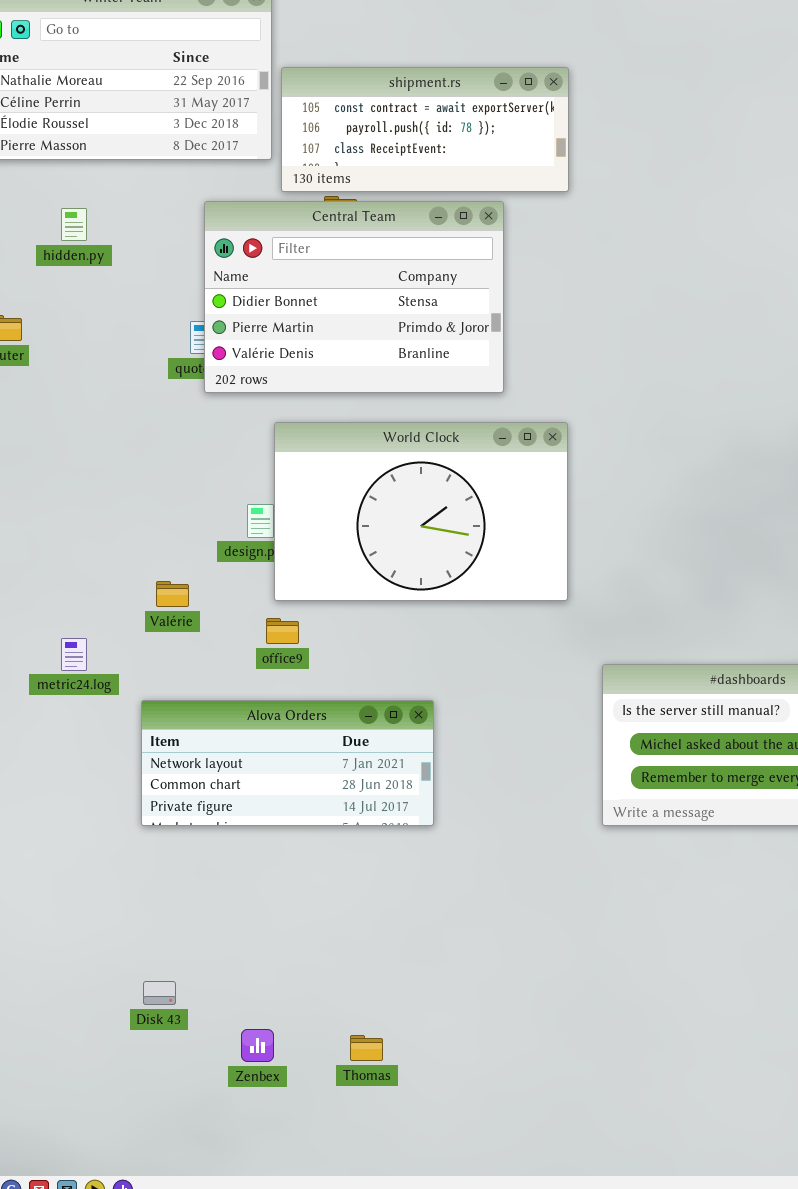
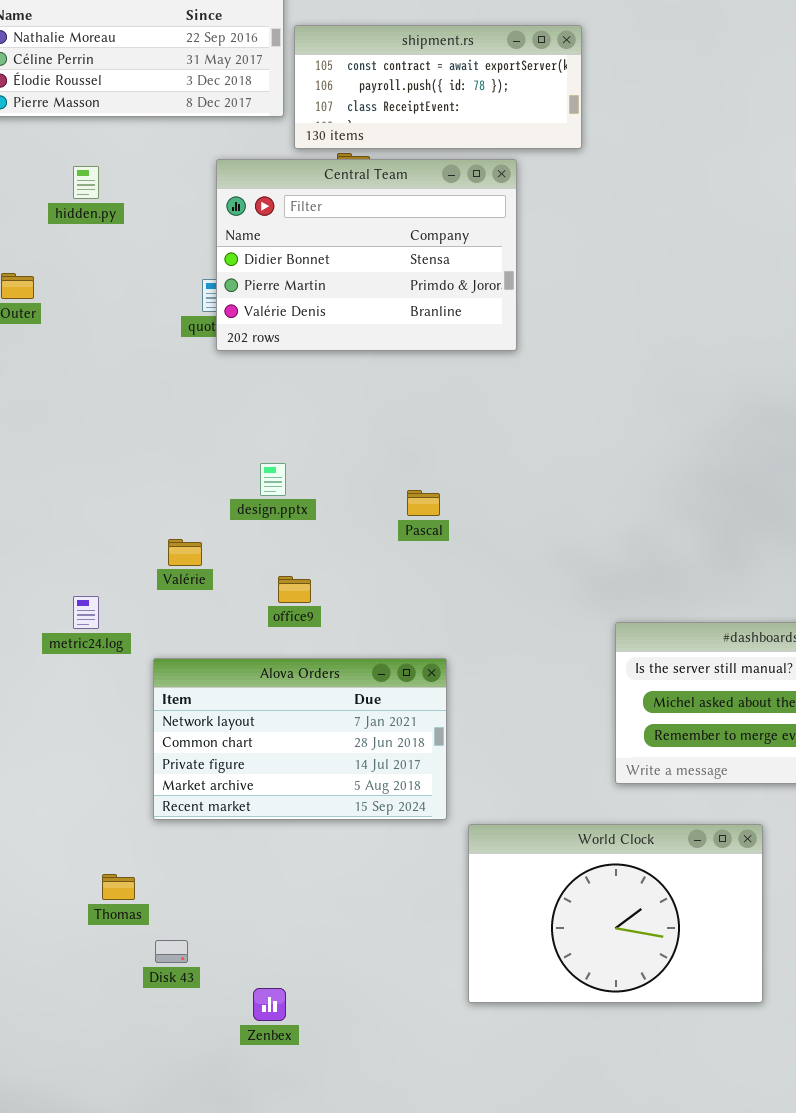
World Clock: [274,422,568,601] -> [468,824,763,1003], moved
Alova Orders: [141,700,434,826] -> [153,658,447,820], resized
Thomas: [350,1035,383,1061] -> [102,874,135,900], moved

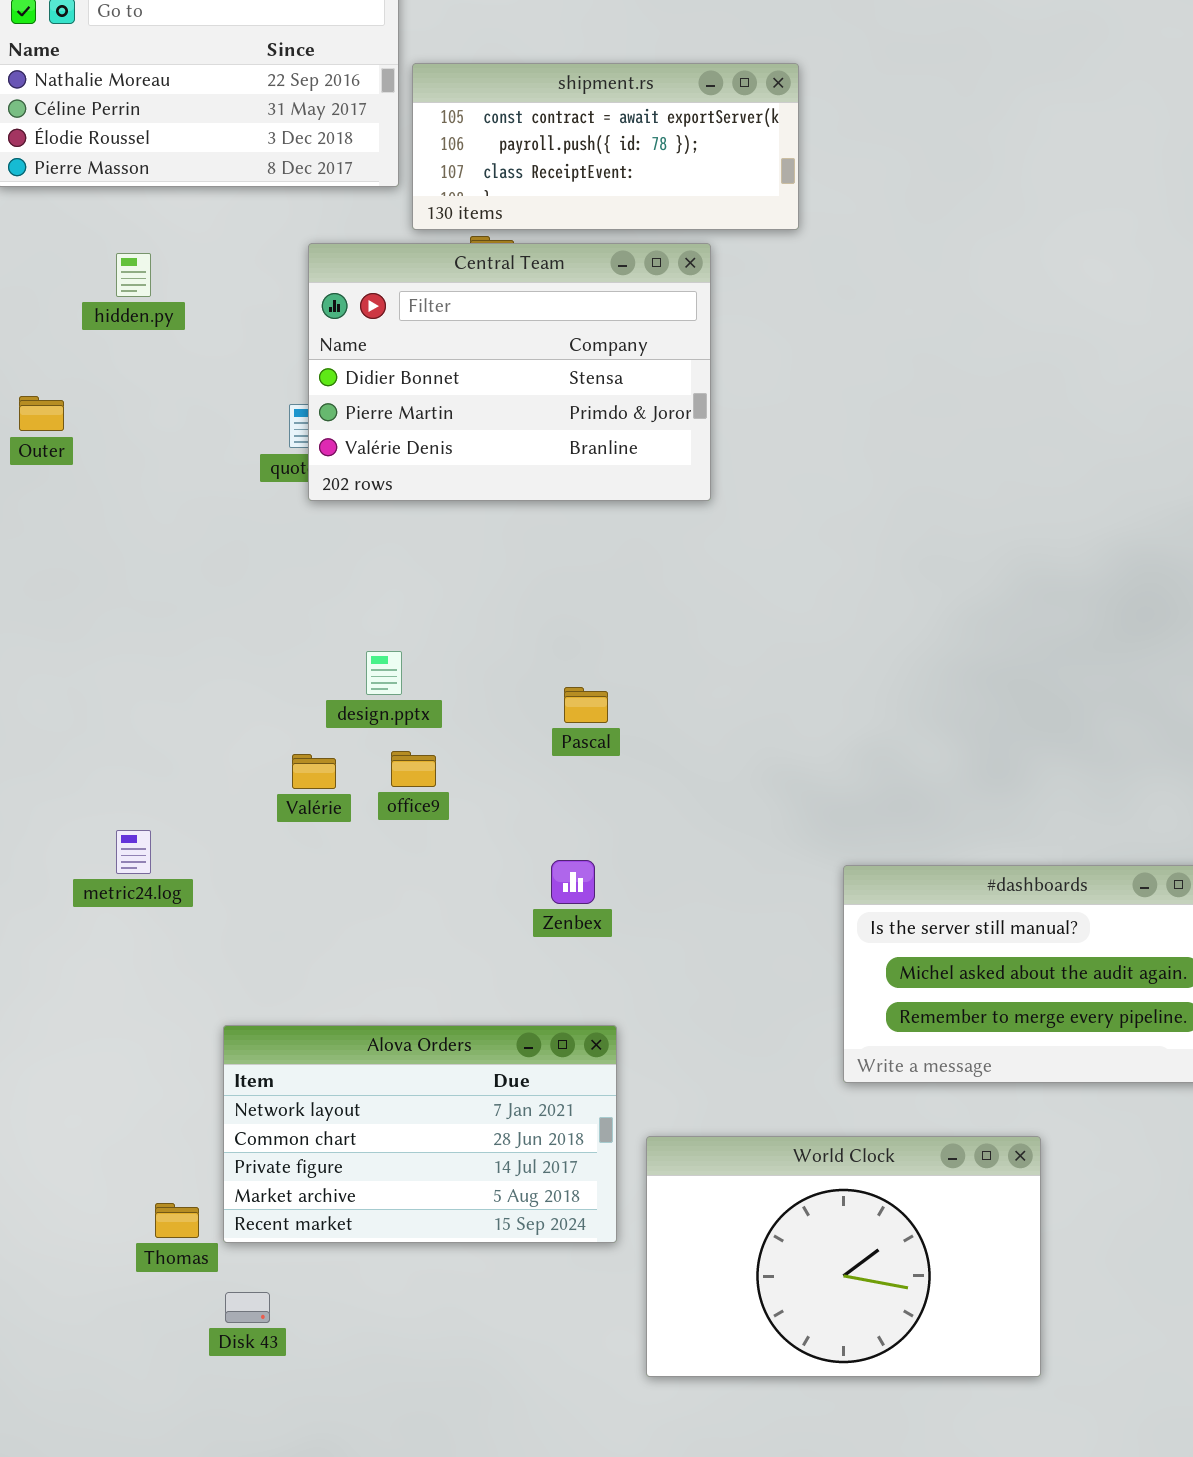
Valérie: [168,539,202,566] -> [292,754,336,789], moved
office9: [278,576,311,603] -> [391,751,436,787], moved
Alova Orders: [153,658,447,820] -> [223,1025,617,1243], moved
Zenbex: [253,988,286,1021] -> [551,860,595,904], moved

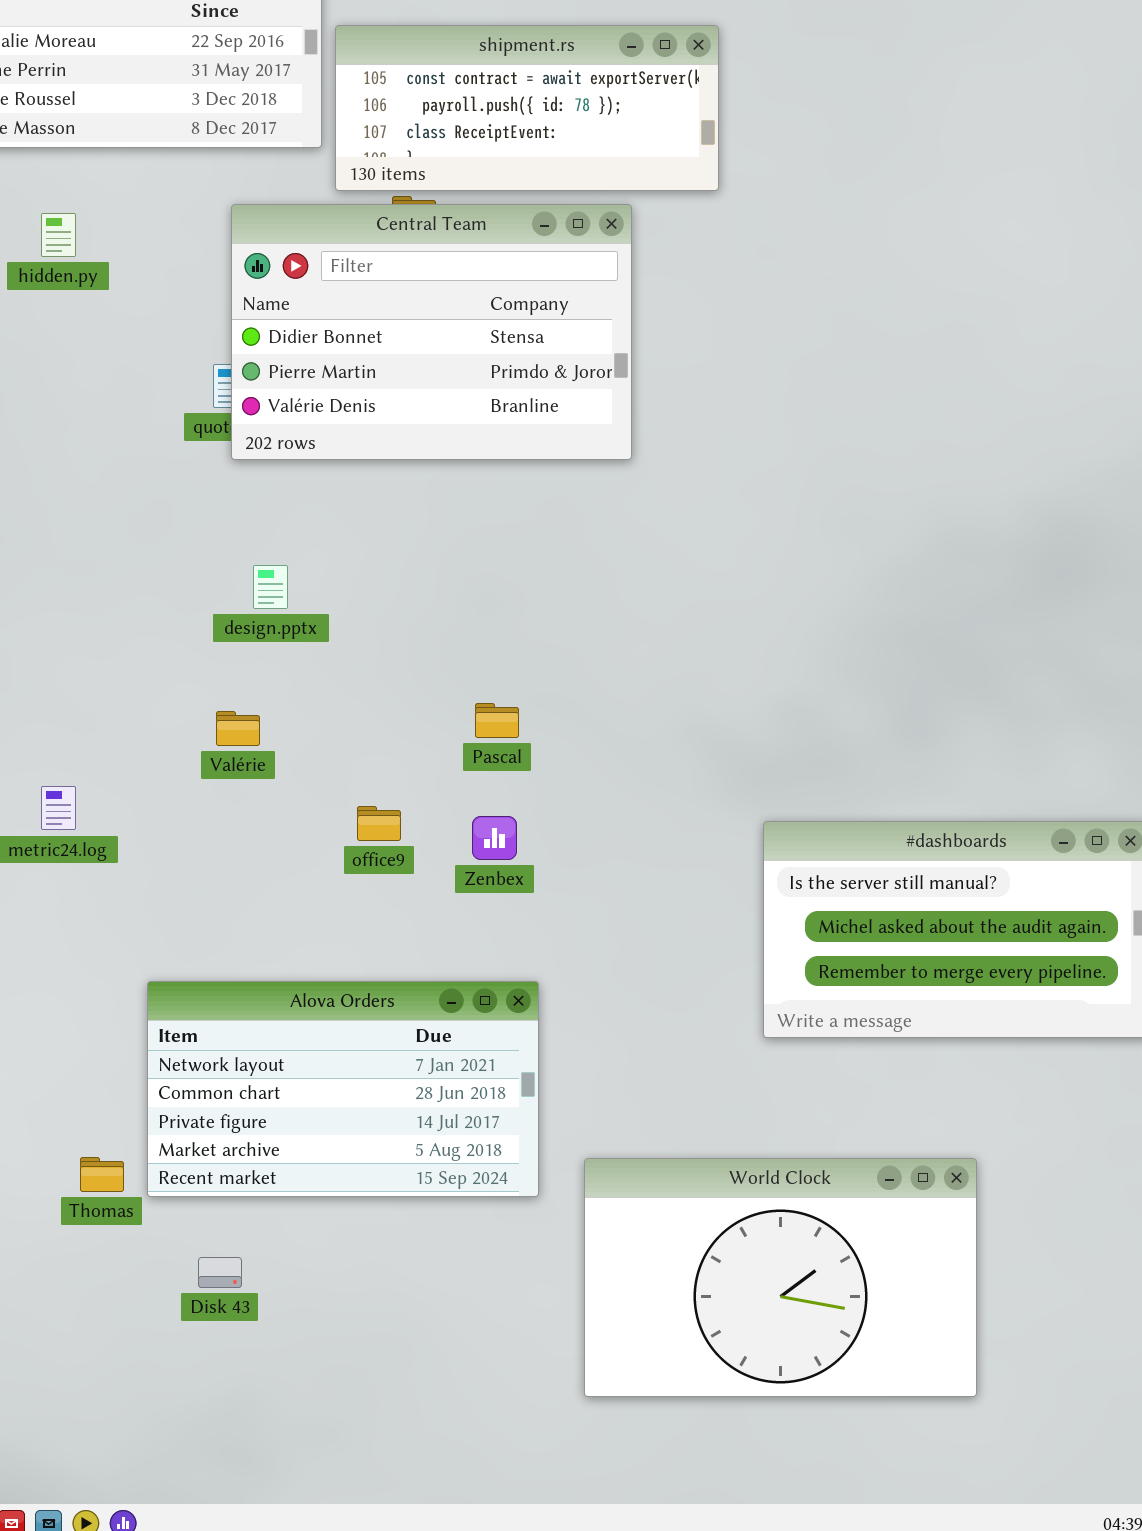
design.pptx: [366,651,402,695] -> [253,565,288,609], moved
Pascal: [564,687,608,723] -> [475,703,519,738], moved
office9: [391,751,436,787] -> [357,806,401,841], moved
World Clock: [646,1136,1041,1377] -> [584,1158,977,1397], moved
Disk 43: [225,1292,270,1323] -> [198,1257,242,1288], moved

